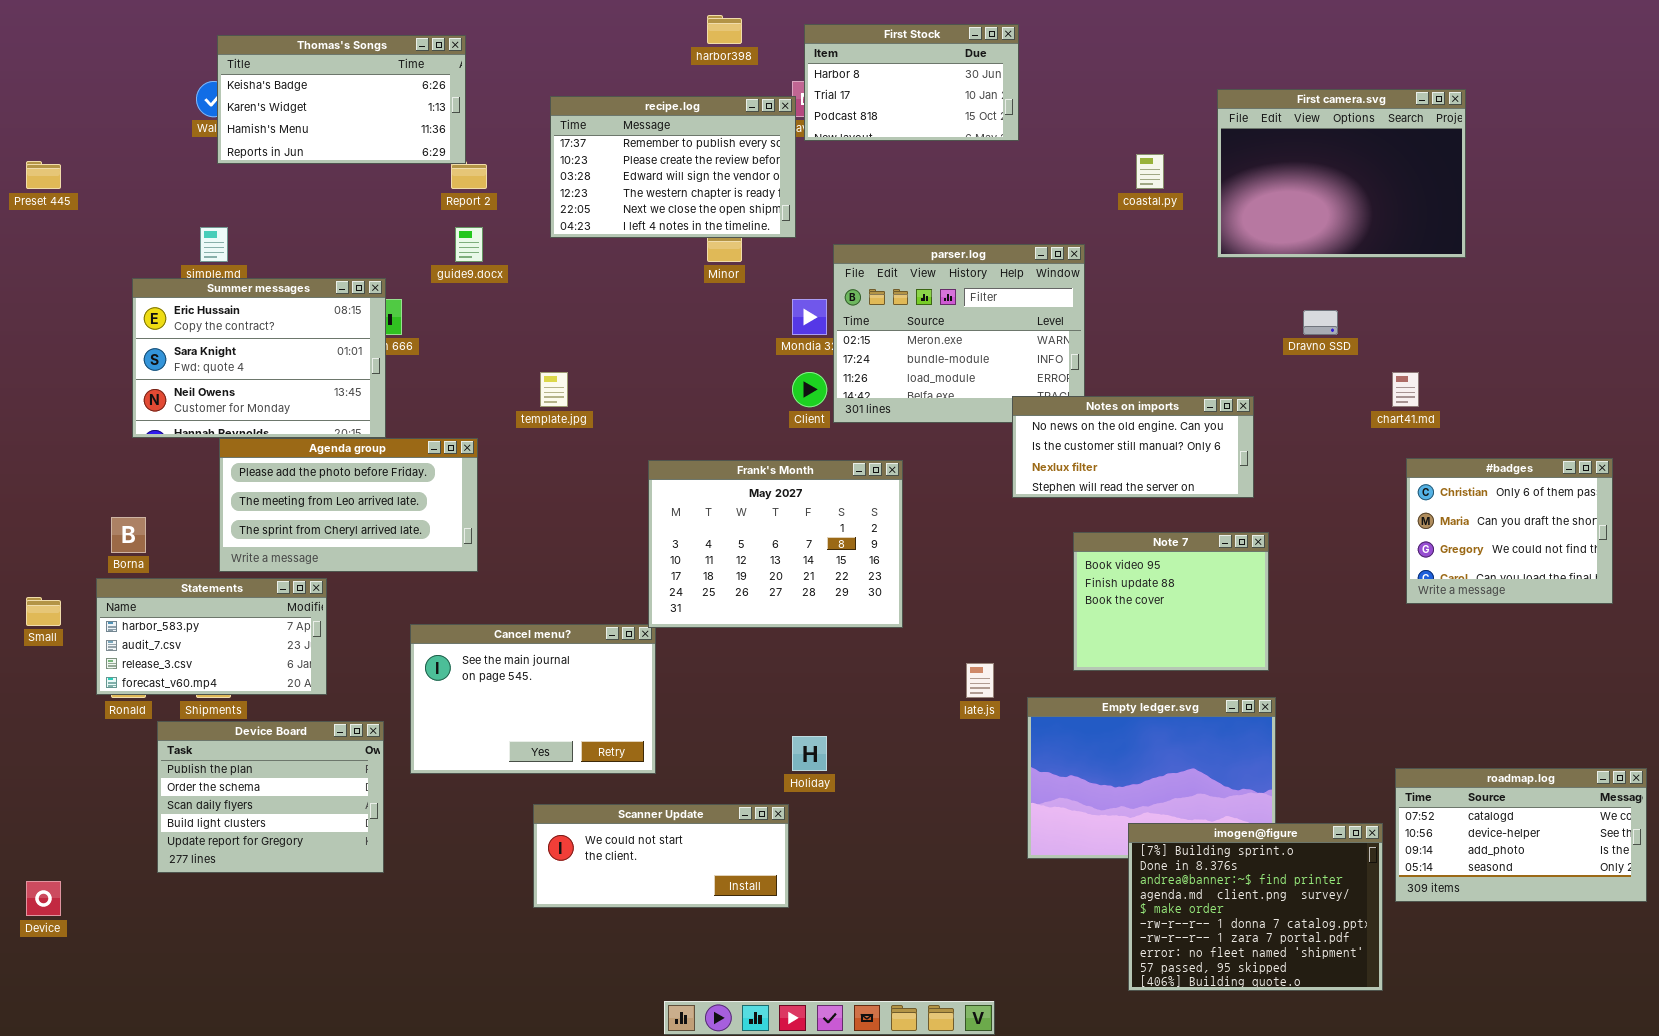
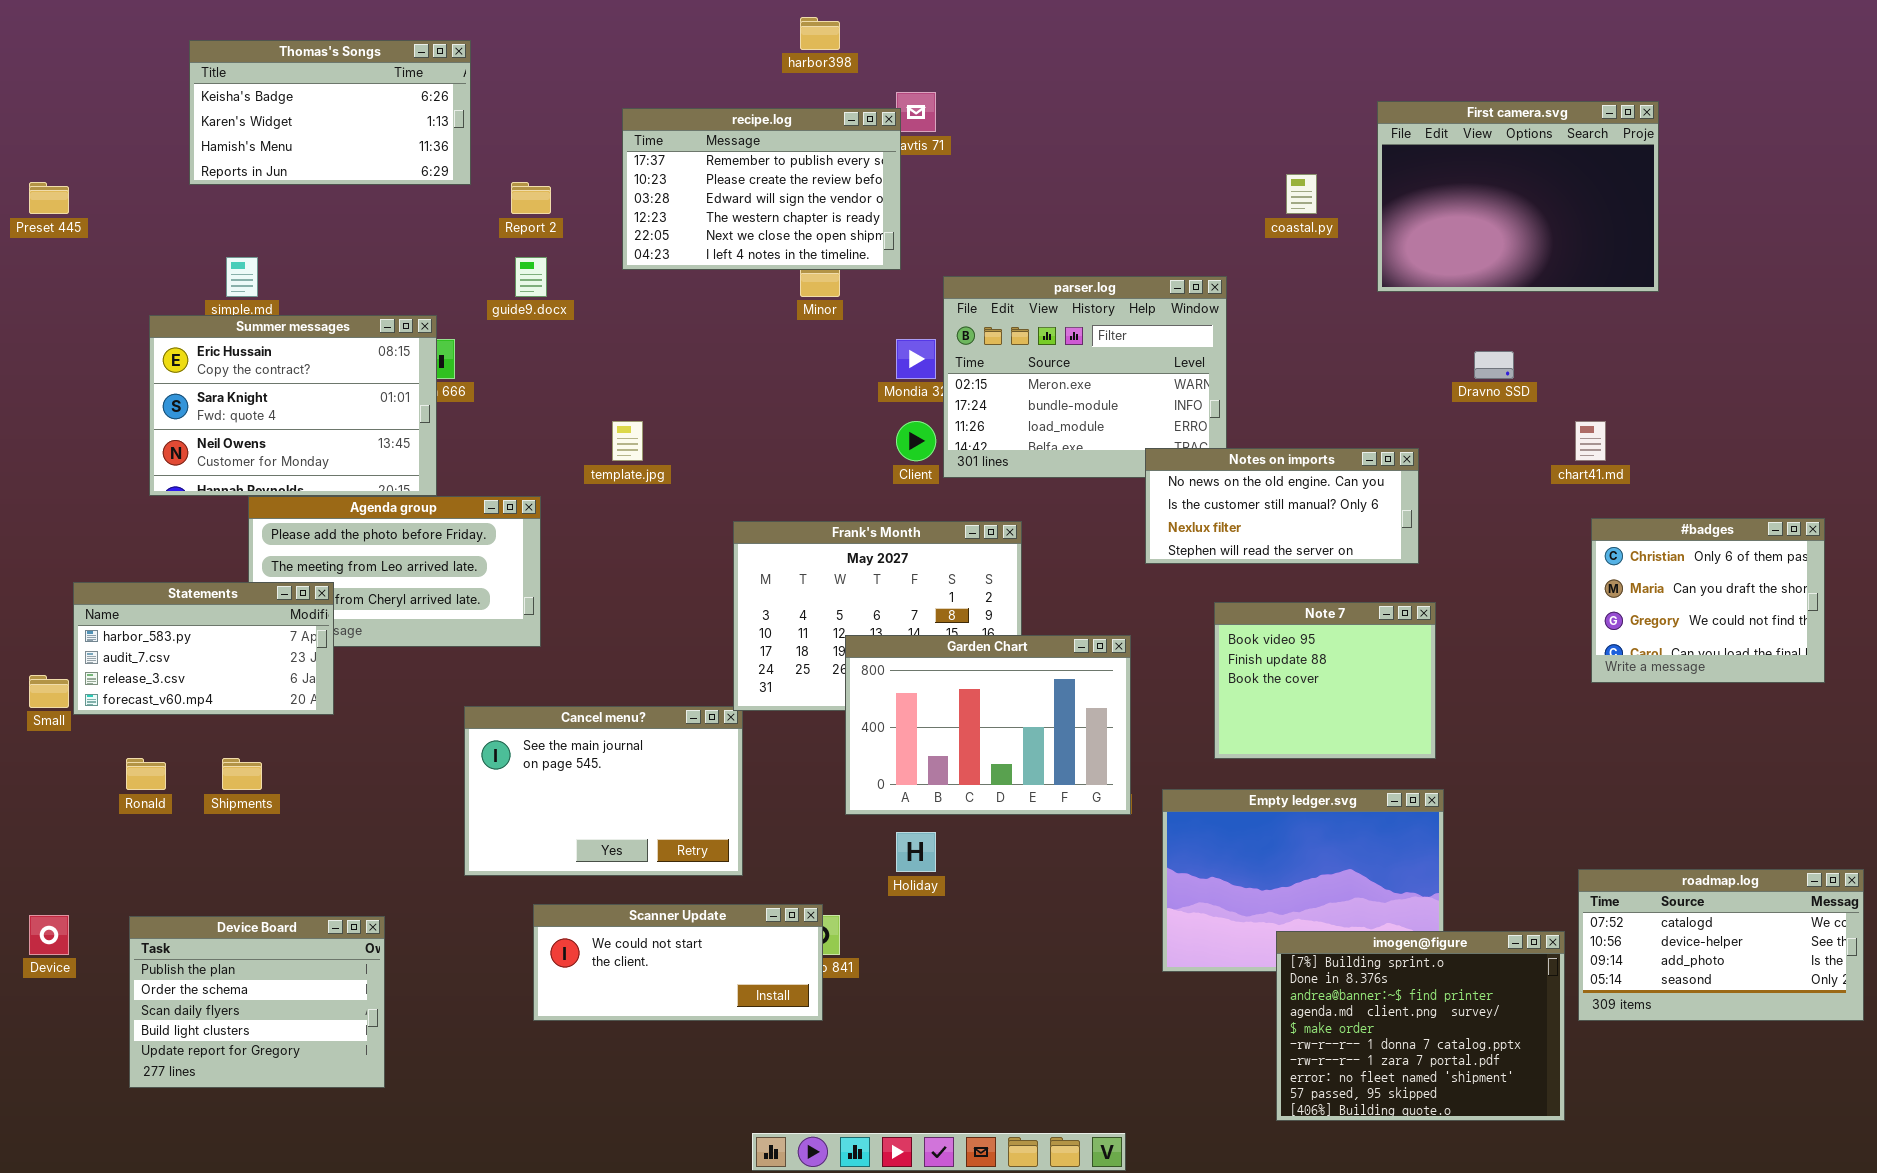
First Stock: [804,24,1019,141] -> none, closed
Thomas's Songs: [217,35,466,164] -> [189,40,471,185], moved
Garden Chart: none -> [845,635,1131,815], opened
Statements: [96,578,327,695] -> [73,582,334,715], moved
Device Board: [157,721,384,873] -> [129,916,385,1088], moved
Scanner Update: [533,804,789,908] -> [533,904,823,1021], moved
Device: [26,881,61,916] -> [29,915,69,955], moved

